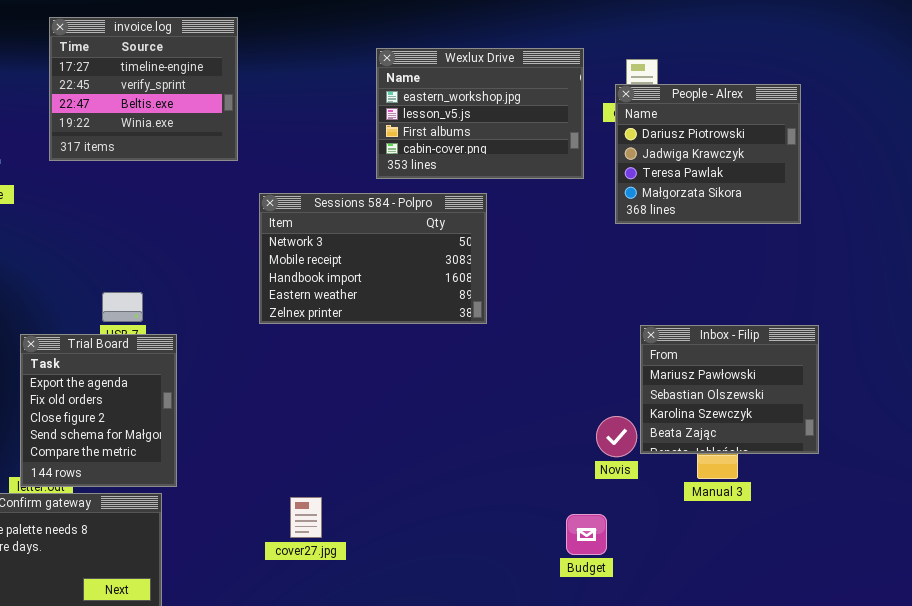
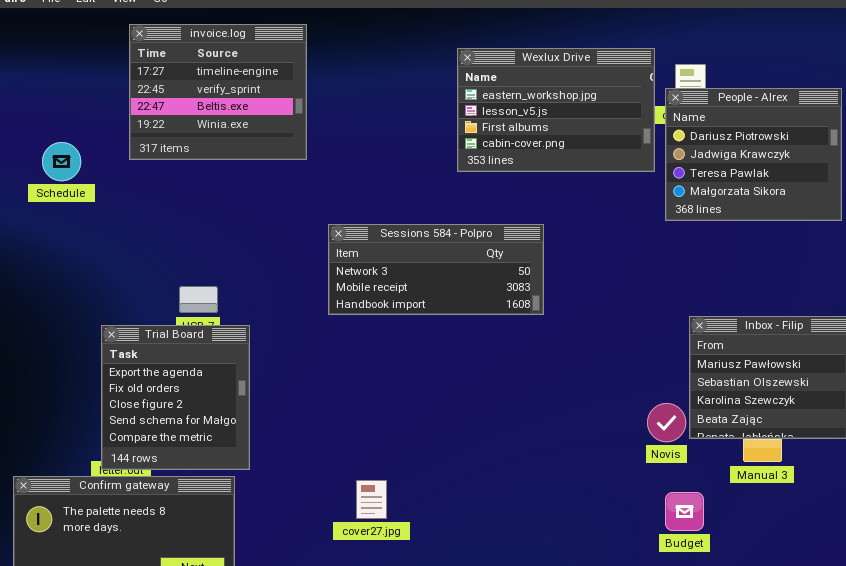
Wexlux Drive: [376,48,584,179] -> [457,48,655,172], moved
Sessions 584 - Polpro: [259,193,487,324] -> [328,224,544,315], resized
Budget: [566,514,607,555] -> [665,492,704,531], moved

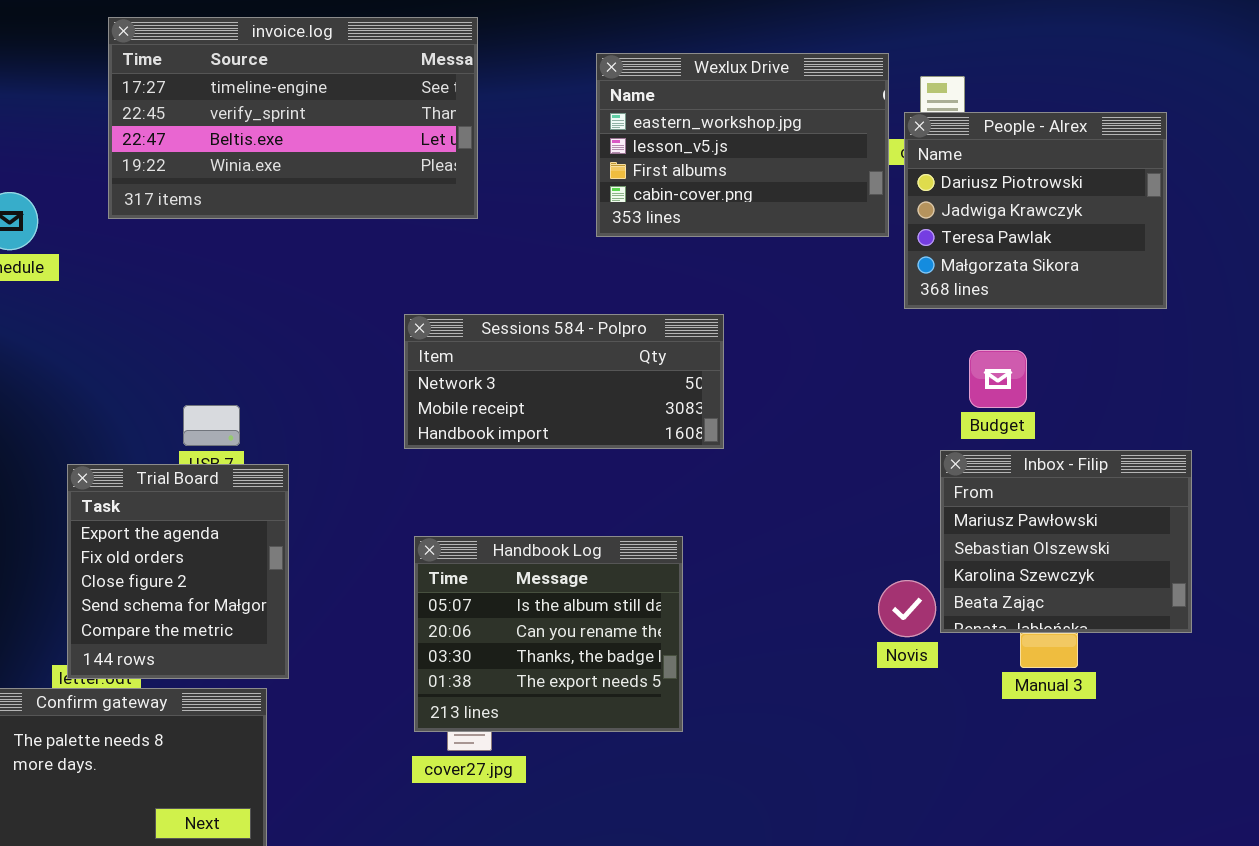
invoice.log: [129,24,307,160] -> [108,17,478,219], resized
Handbook Log: none -> [414,536,683,732], opened
Budget: [665,492,704,531] -> [969,350,1027,408], moved

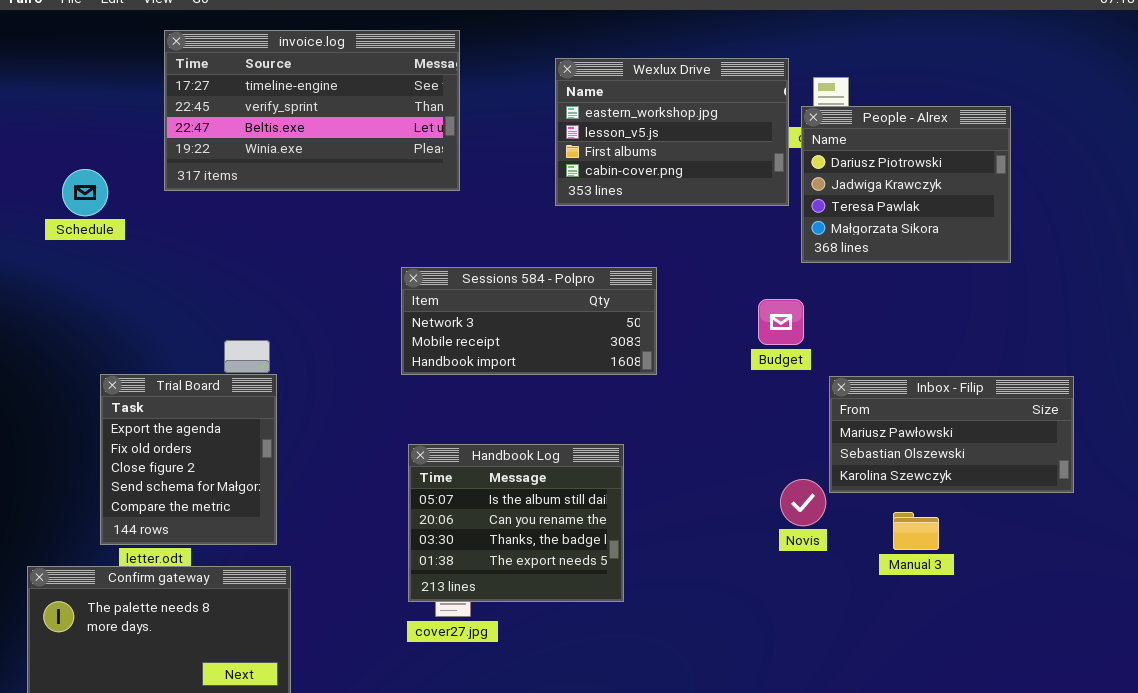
Budget: [969,350,1027,408] -> [758,299,804,345], moved
Inbox - Filip: [940,450,1192,633] -> [829,376,1074,493], resized
Trial Board: [67,464,289,679] -> [100,374,277,545], moved

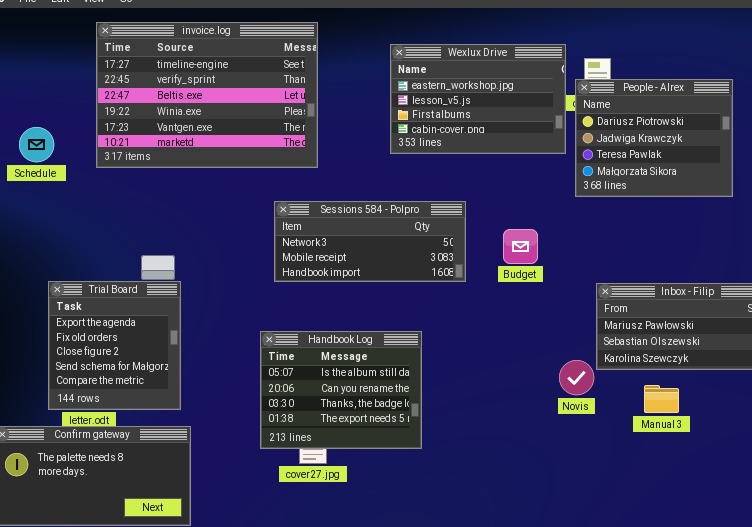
invoice.log: [164,30,460,191] -> [96,22,318,168], resized
Budget: [758,299,804,345] -> [503,229,538,264], moved
Handbook Log: [408,444,624,602] -> [260,331,422,449], moved

